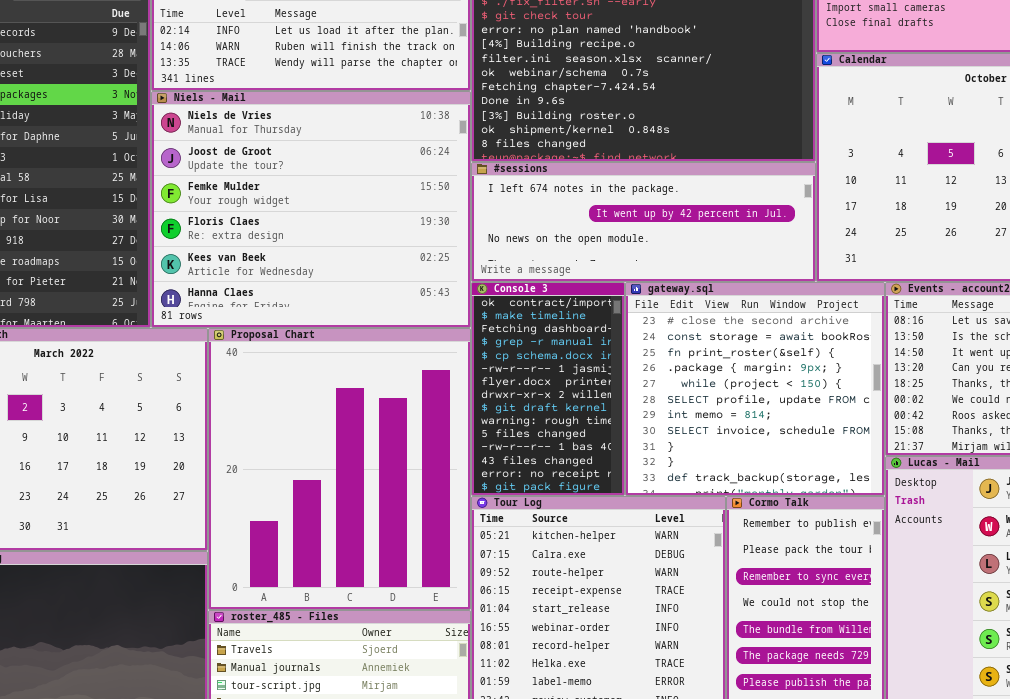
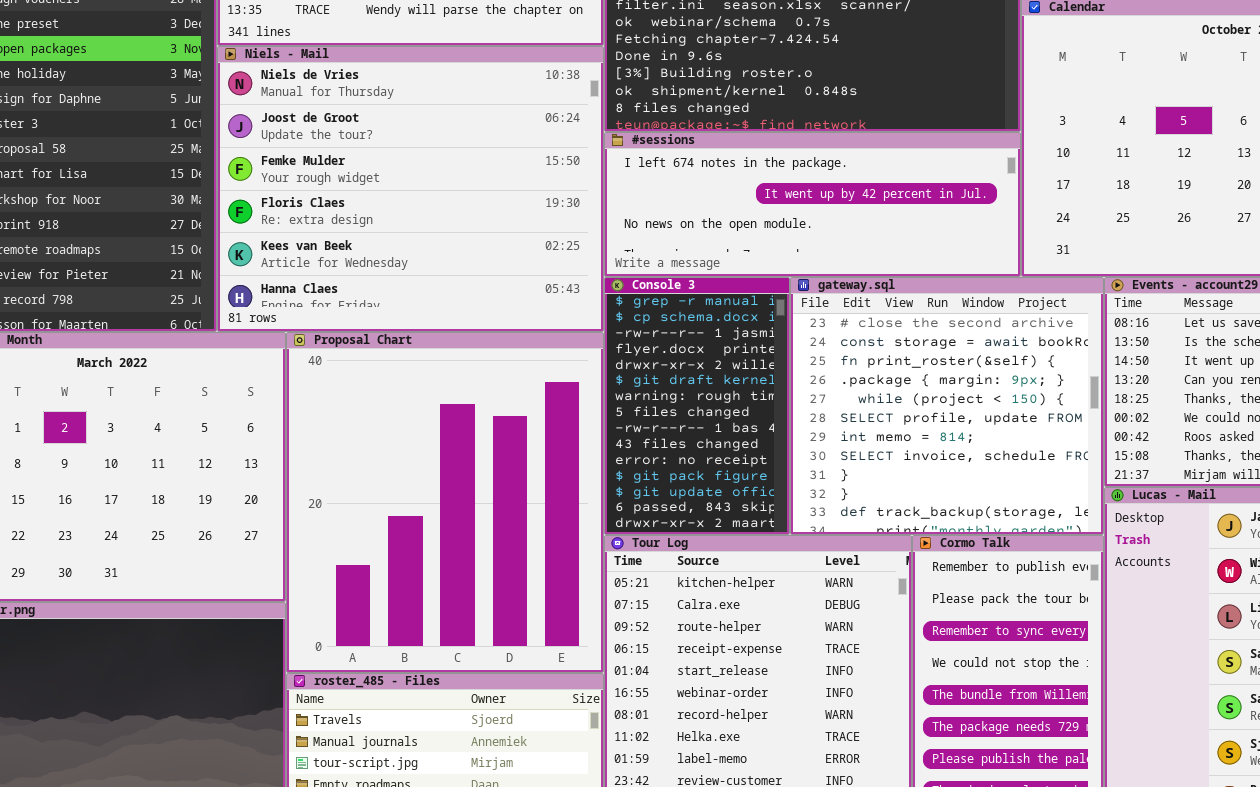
Console 3: [471,282,625,496] -> [604,277,790,535], scrolled down 3 rows

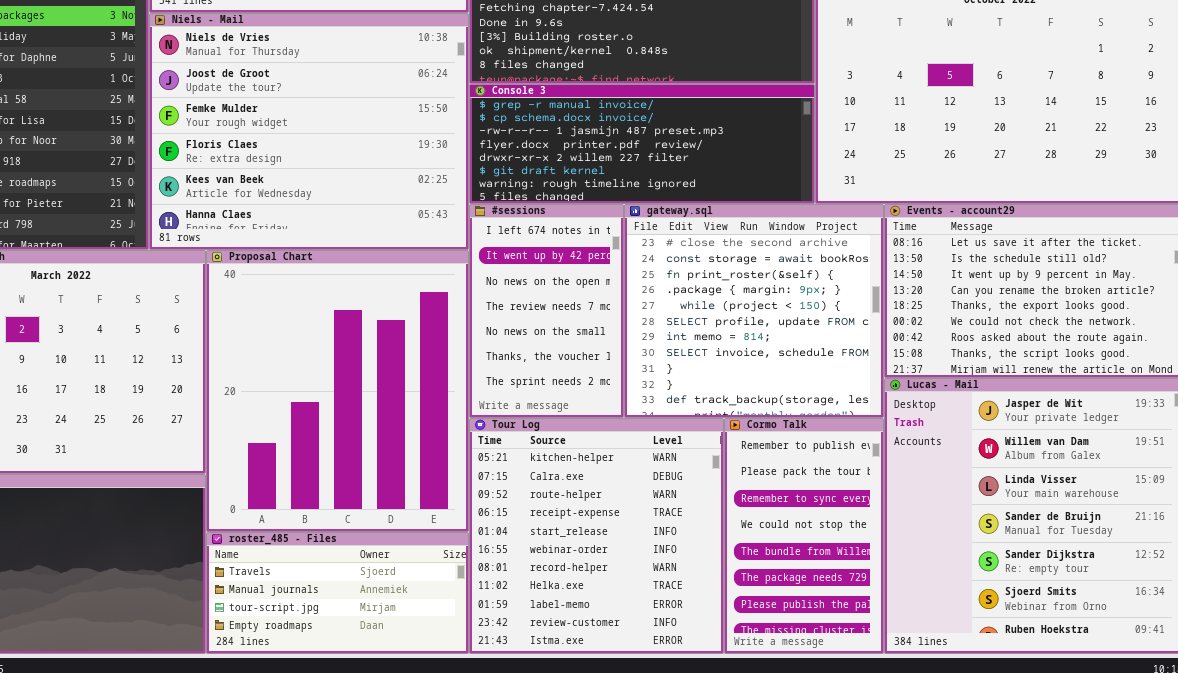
#sessions: [604,132,1021,277] -> [469,204,624,418], moved, resized
Console 3: [604,277,790,535] -> [469,84,815,204], moved, resized

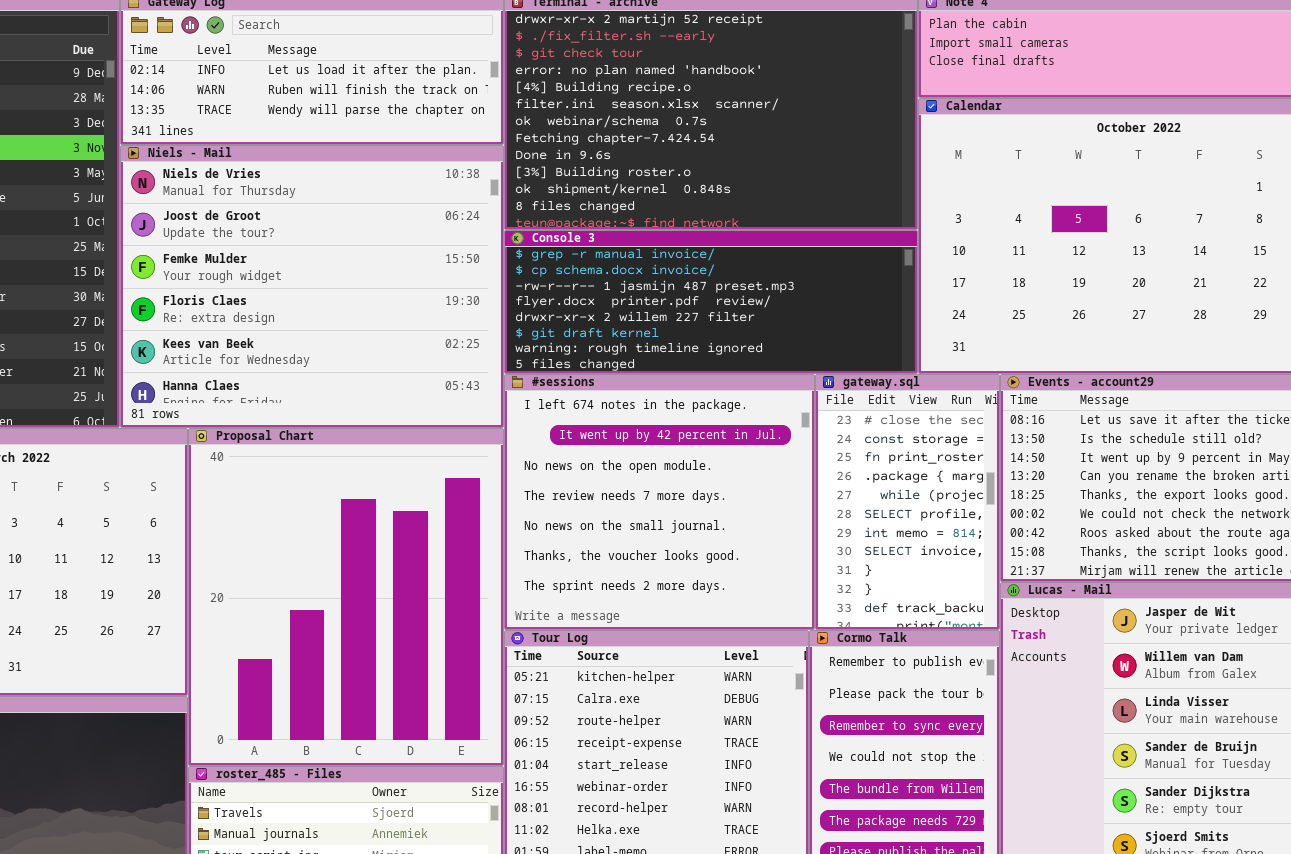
#sessions: [469,204,624,418] -> [504,374,815,630], resized
gateway.sql: [624,204,884,418] -> [815,374,1000,630], resized

